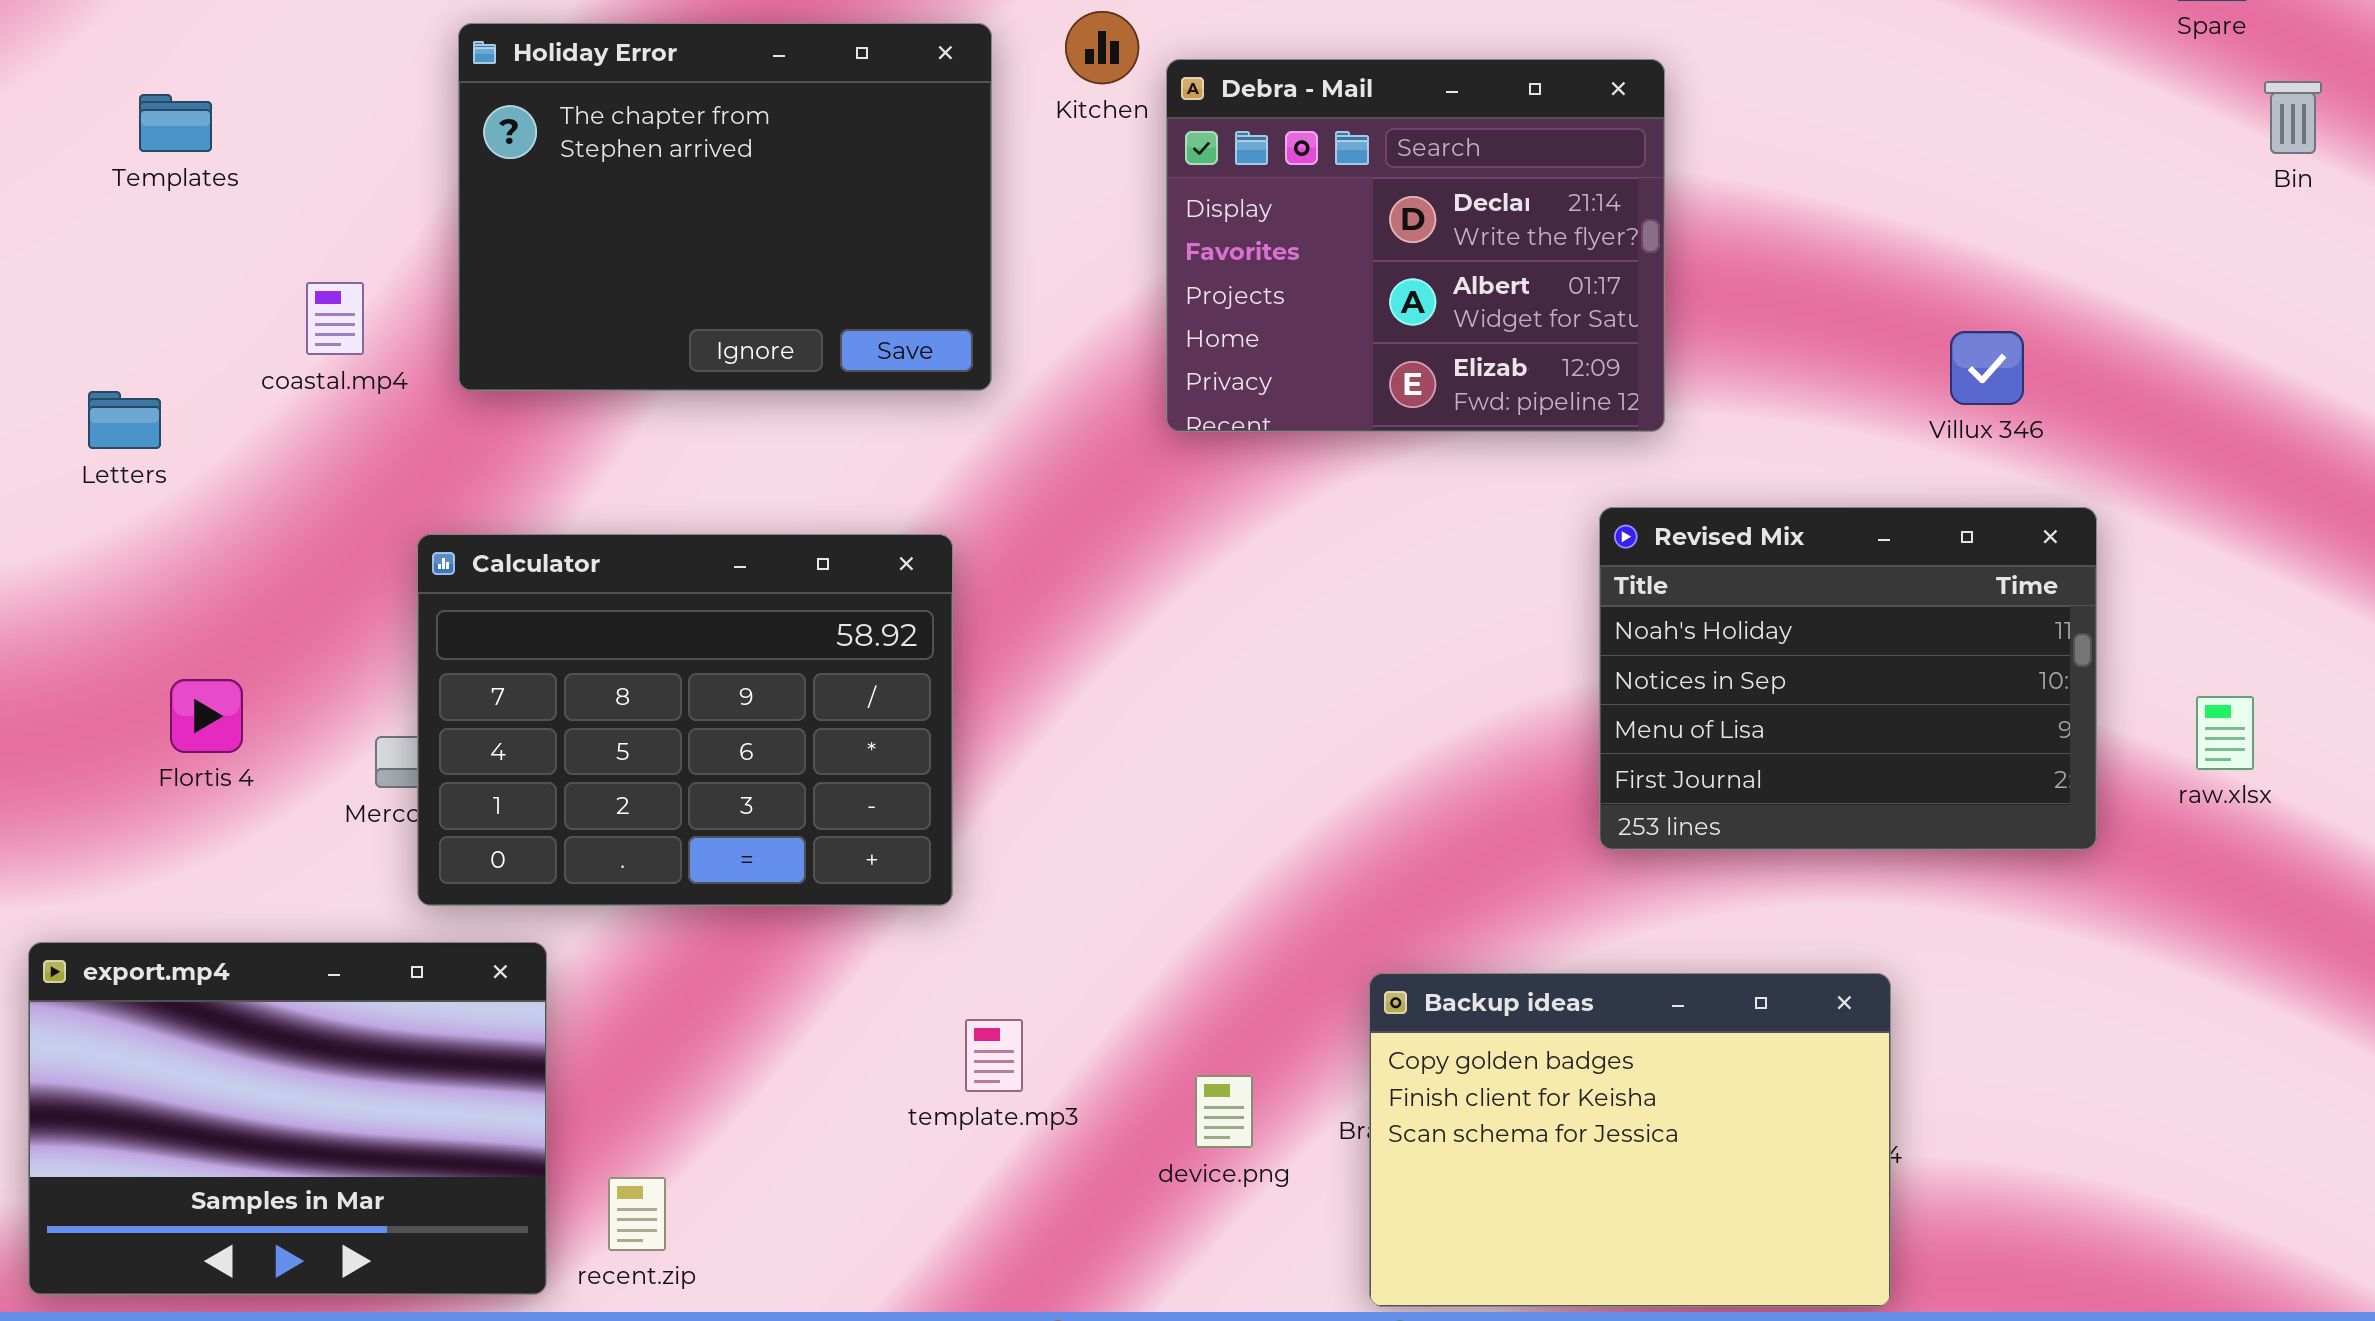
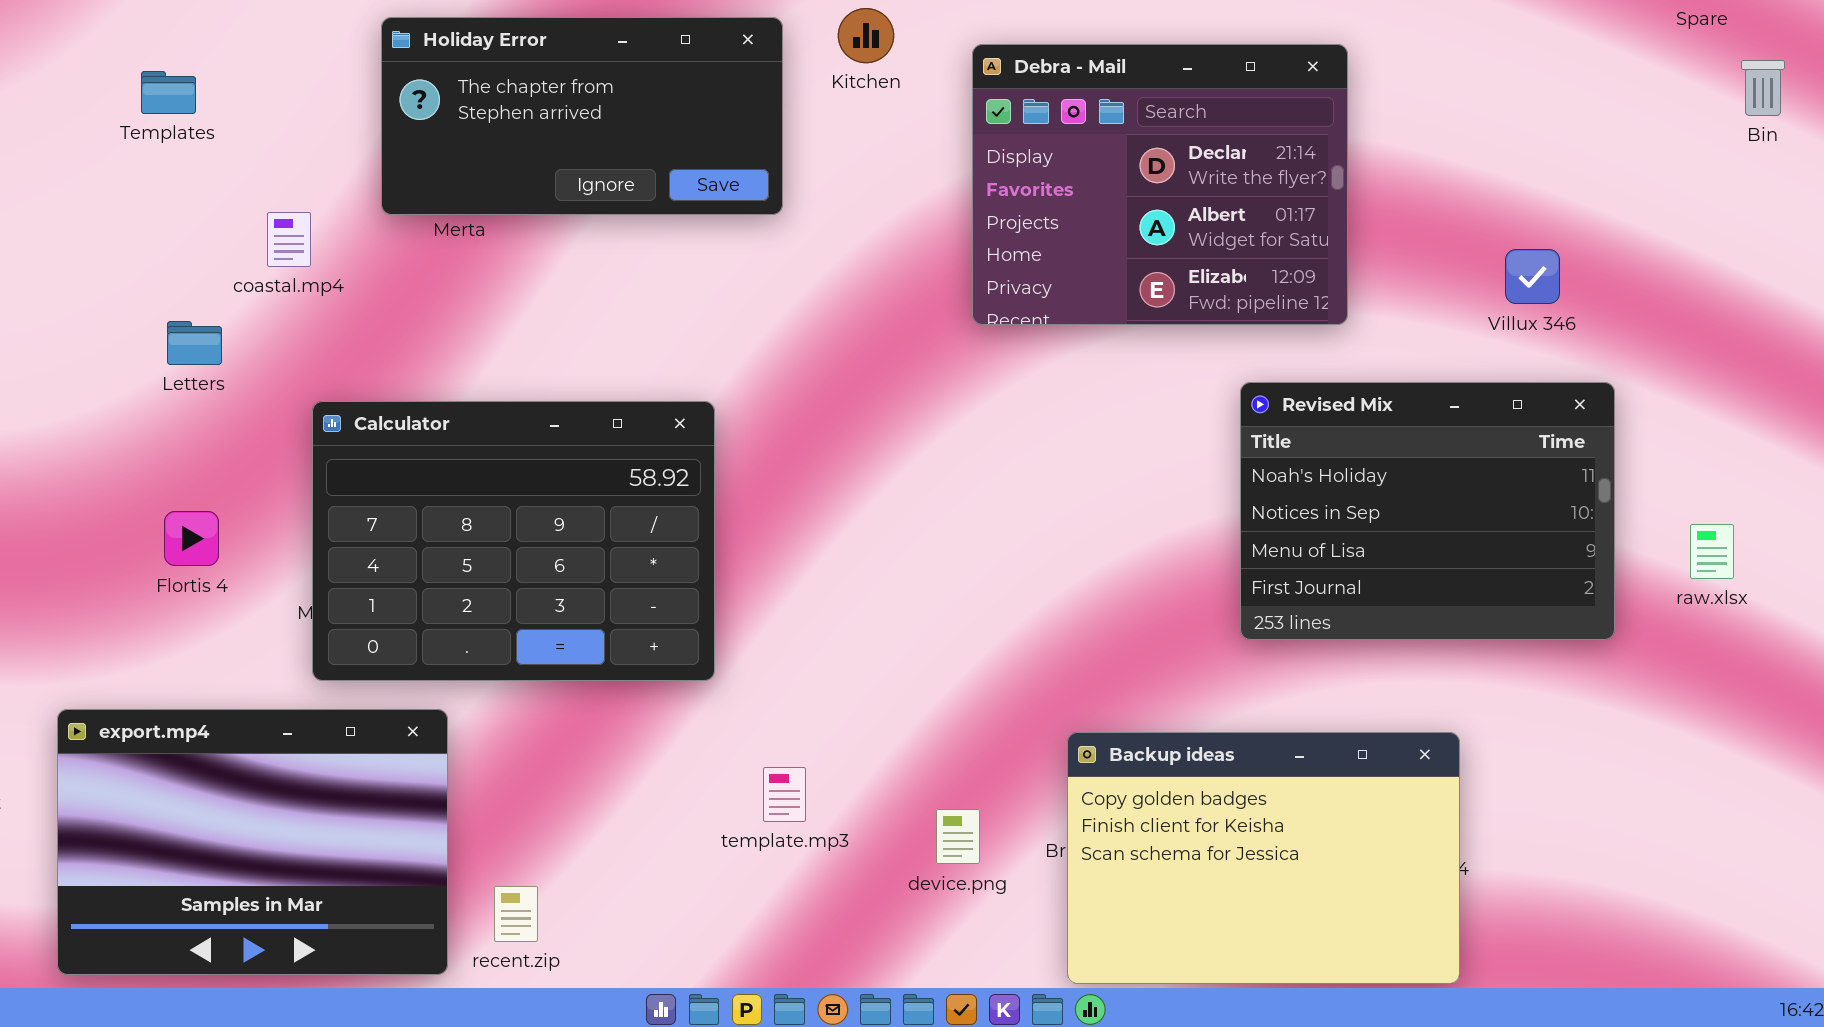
Holiday Error: [458,23,992,391] -> [381,17,783,215], resized
Debra - Mail: [1166,59,1665,432] -> [972,44,1348,325], moved
Letters: [88,391,161,449] -> [167,321,222,365], moved
Calculator: [417,534,953,906] -> [312,401,715,681], moved

